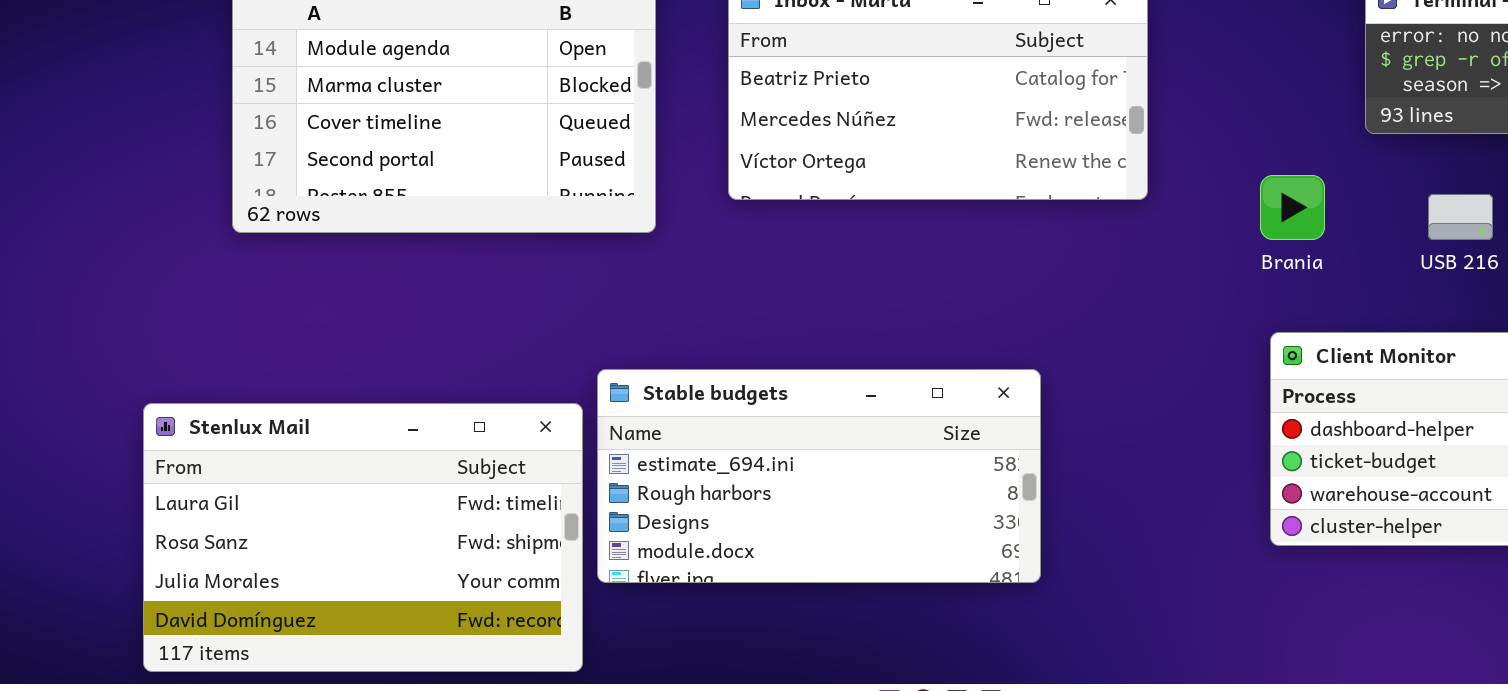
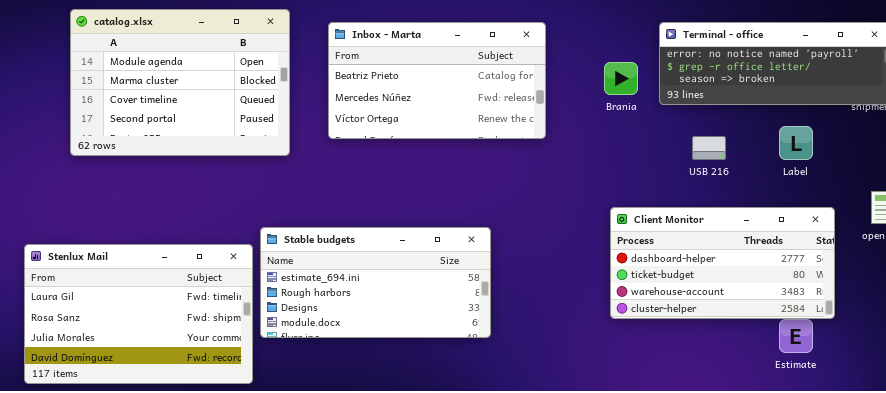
Brania: [1260,175,1325,240] -> [604,62,638,95], moved

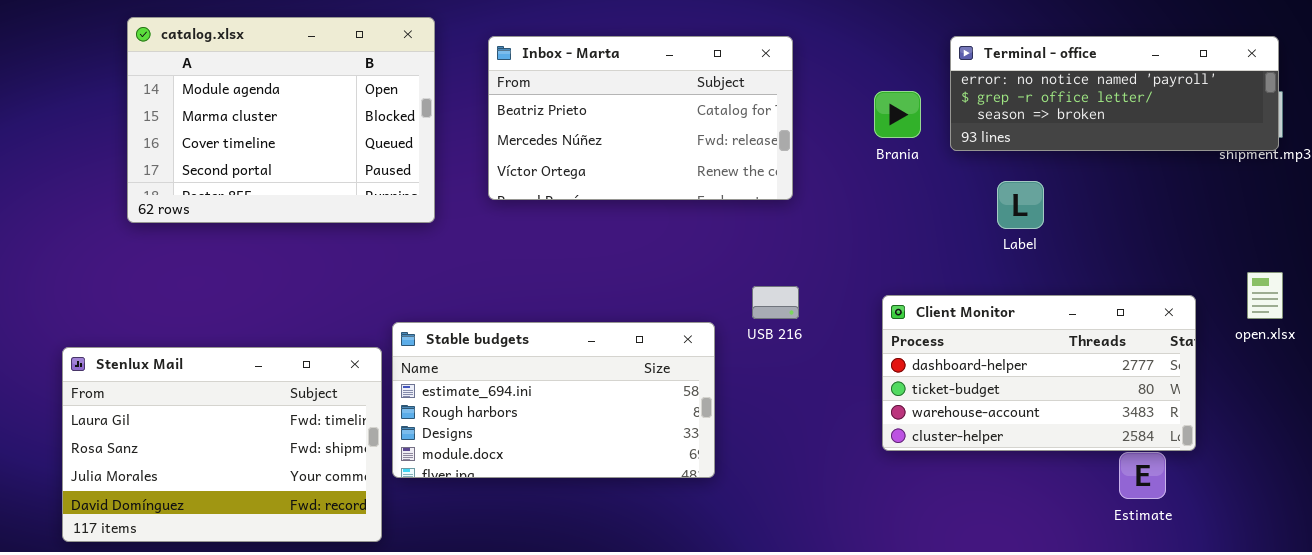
Label: [779,126,813,160] -> [997,181,1044,229], moved
USB 216: [692,136,726,160] -> [752,286,799,319], moved

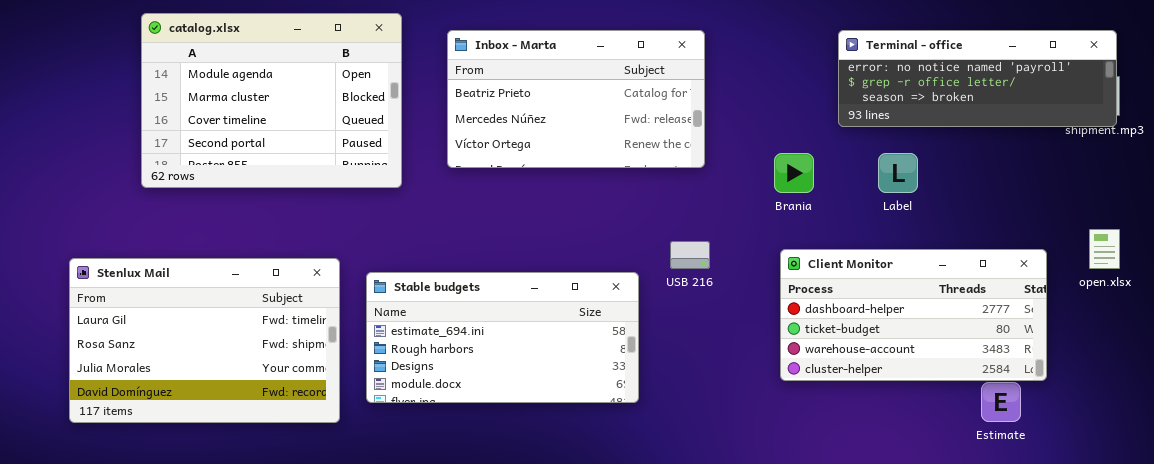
Brania: [874,91,921,138] -> [774,153,814,193], moved
Stenlux Mail: [62,347,382,542] -> [69,258,340,423], moved

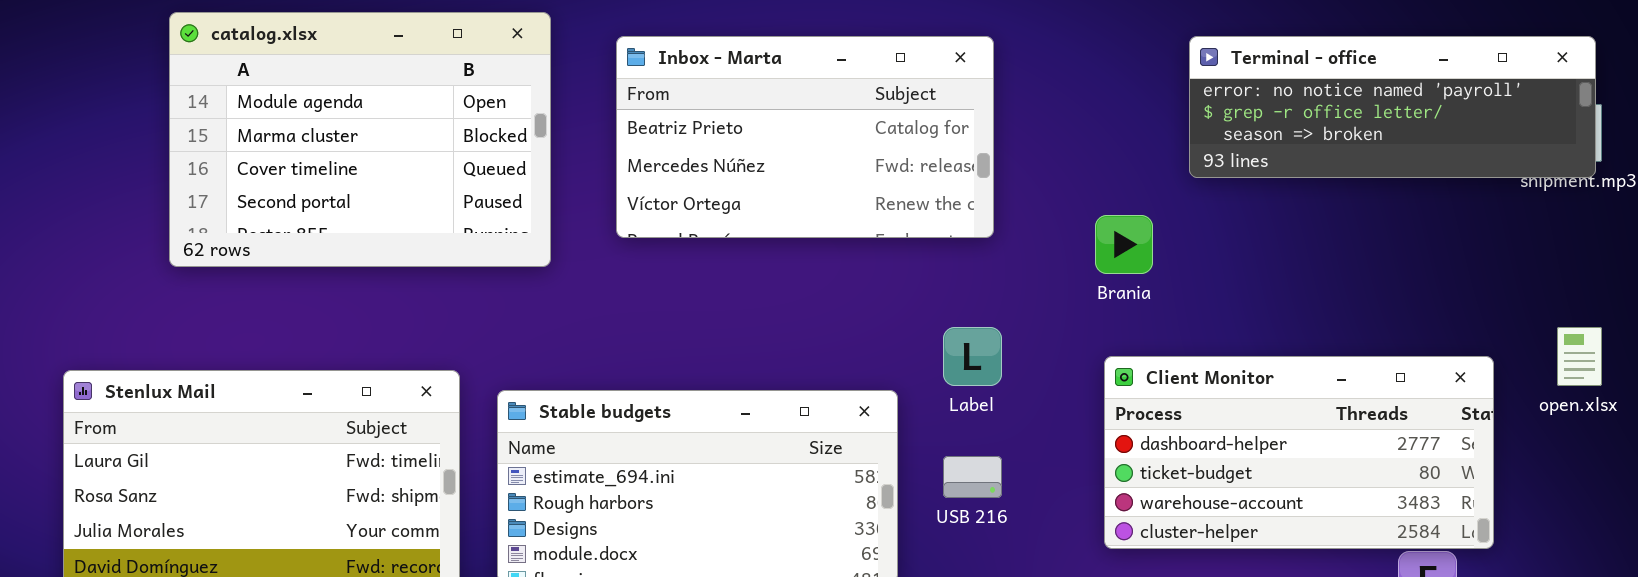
Label: [878,153,918,193] -> [943,327,1002,386], moved
USB 216: [670,241,710,269] -> [943,456,1002,498], moved

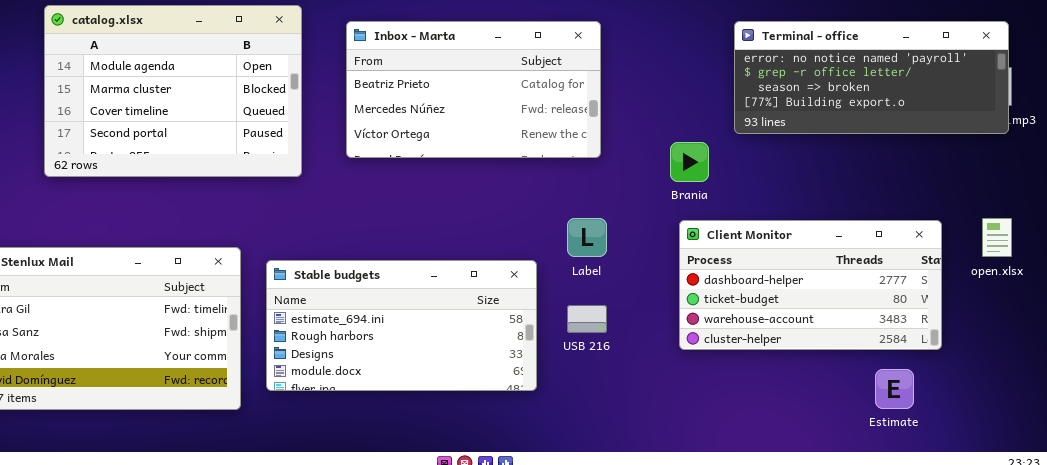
Terminal - office: [1189,36,1596,178] -> [734,21,1009,134], resized
Client Monitor: [1104,356,1494,549] -> [679,220,942,350], moved

